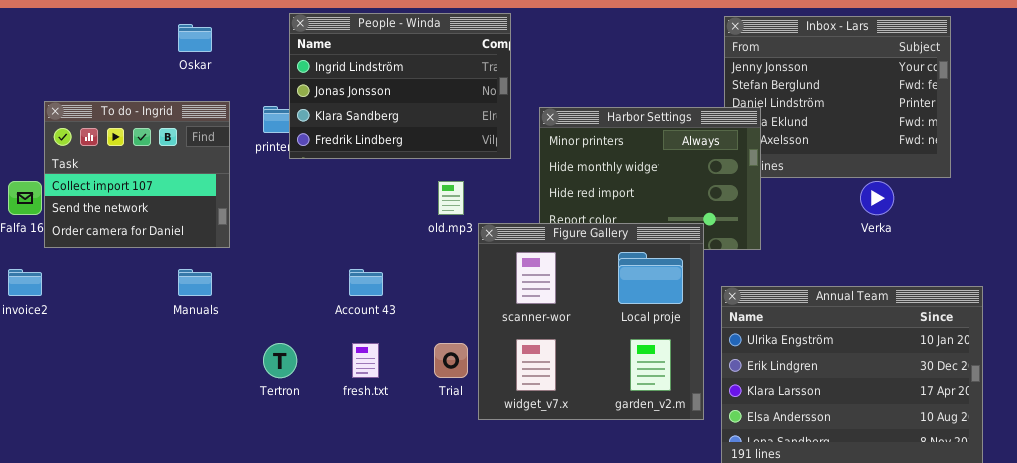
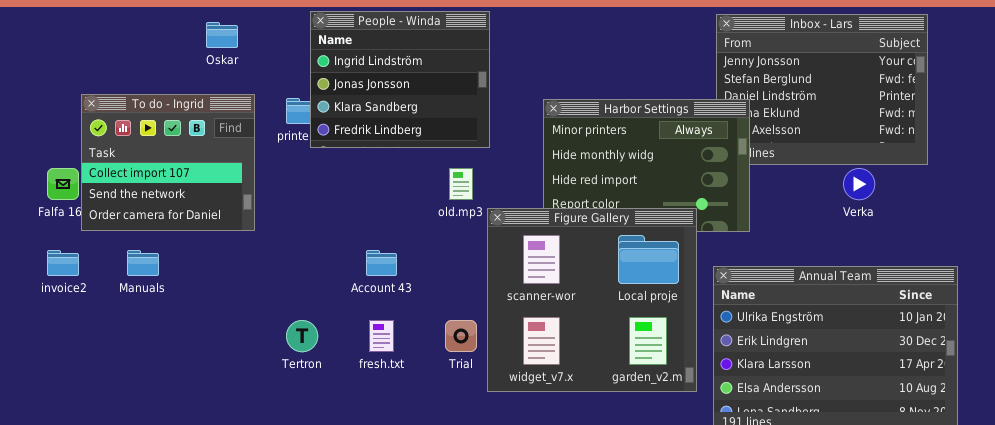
People - Winda: [289,13,511,159] -> [310,11,490,148], resized
Manuals: [178,269,212,296] -> [127,250,159,276], moved

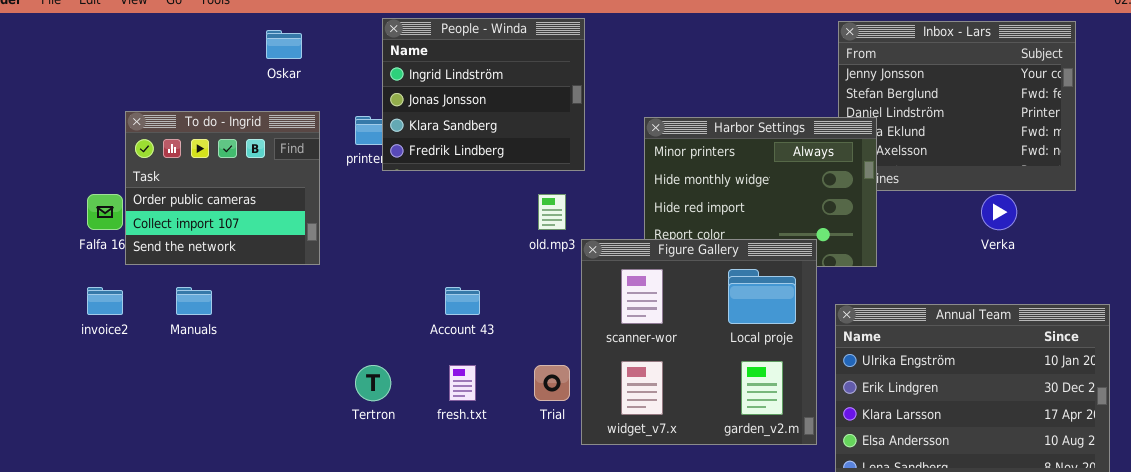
To do - Ingrid: [81,94,255,231] -> [125,111,320,265], scrolled up 1 row

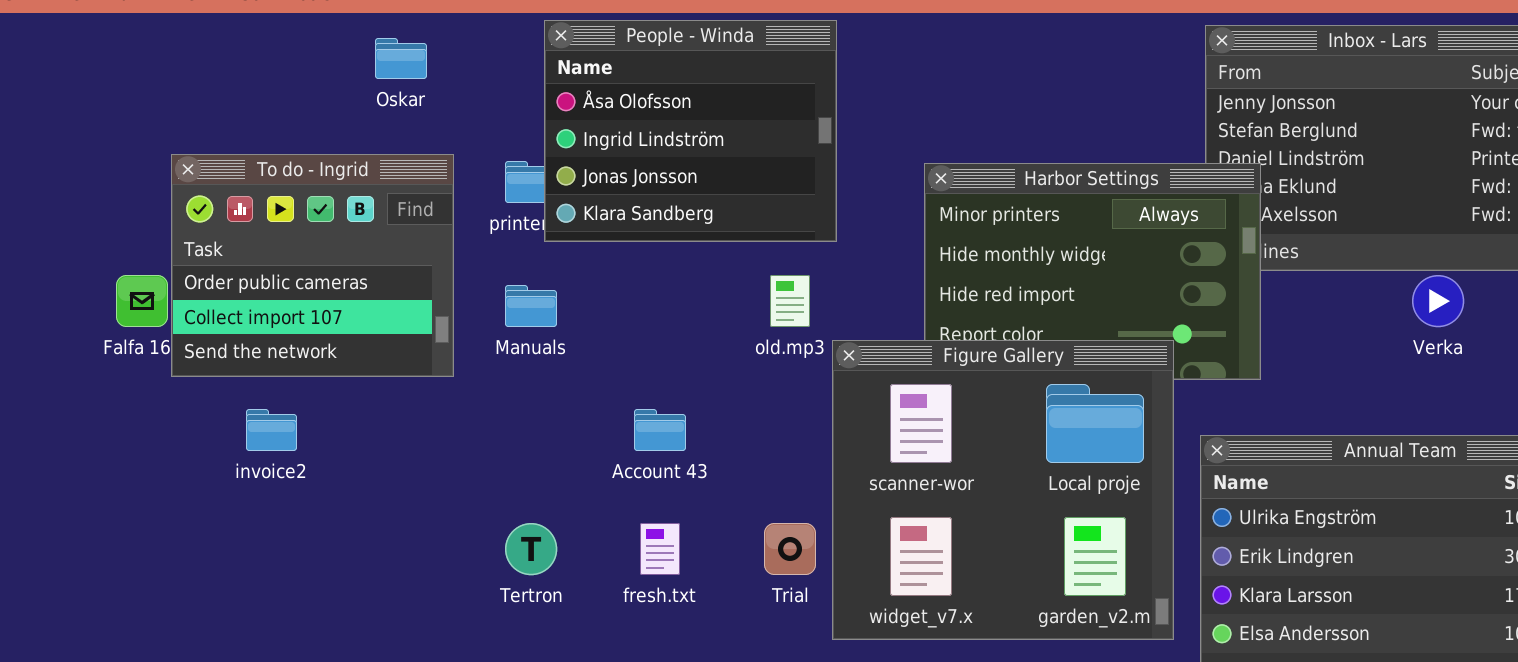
People - Winda: [382,18,585,171] -> [544,20,837,242], scrolled up 1 row
invoice2: [87,287,123,315] -> [246,409,297,451], moved
Manuals: [176,287,212,315] -> [505,285,557,327], moved

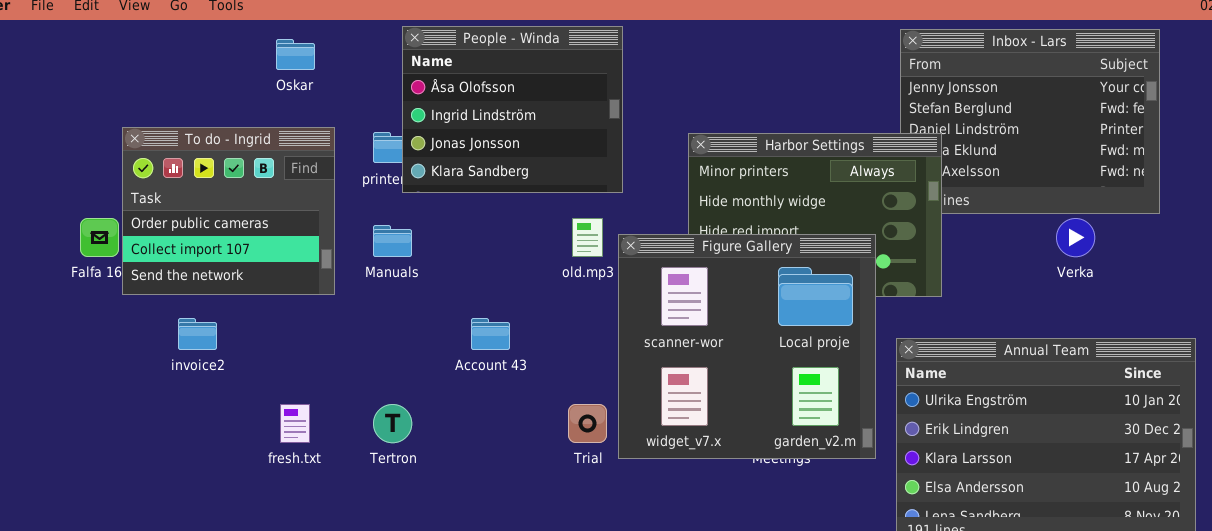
Figure Gallery: [832,340,1174,640] -> [618,234,876,459], moved
fresh.txt: [640,523,680,575] -> [280,404,310,443], moved

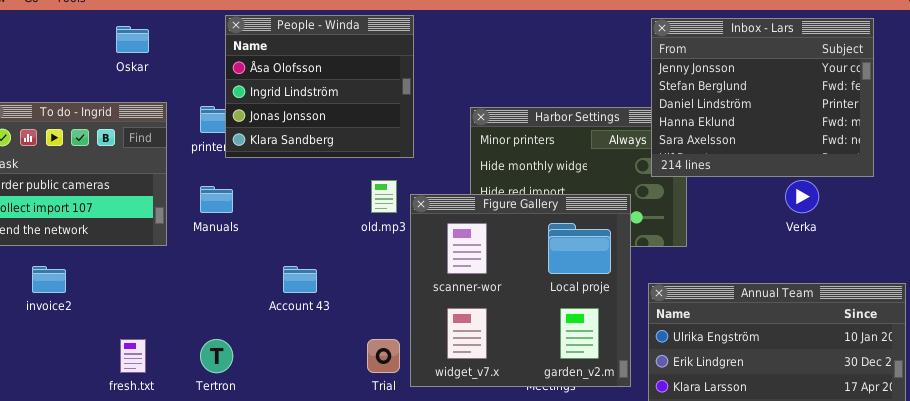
Inbox - Lars: [900,29,1160,214] -> [651,18,874,177], raised

